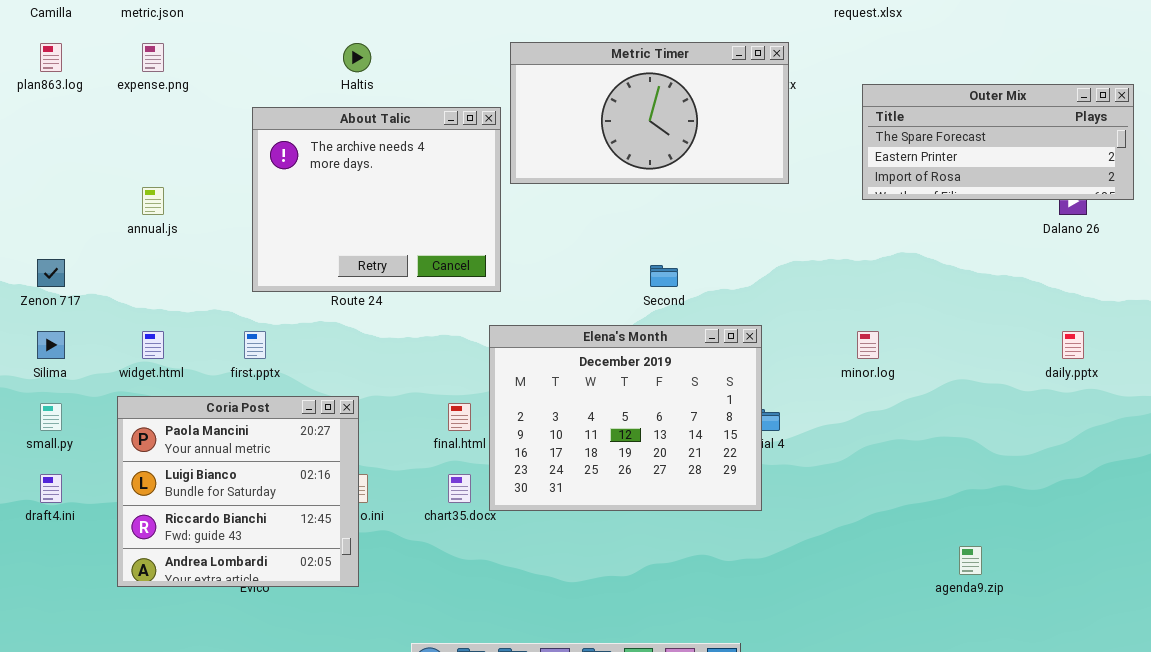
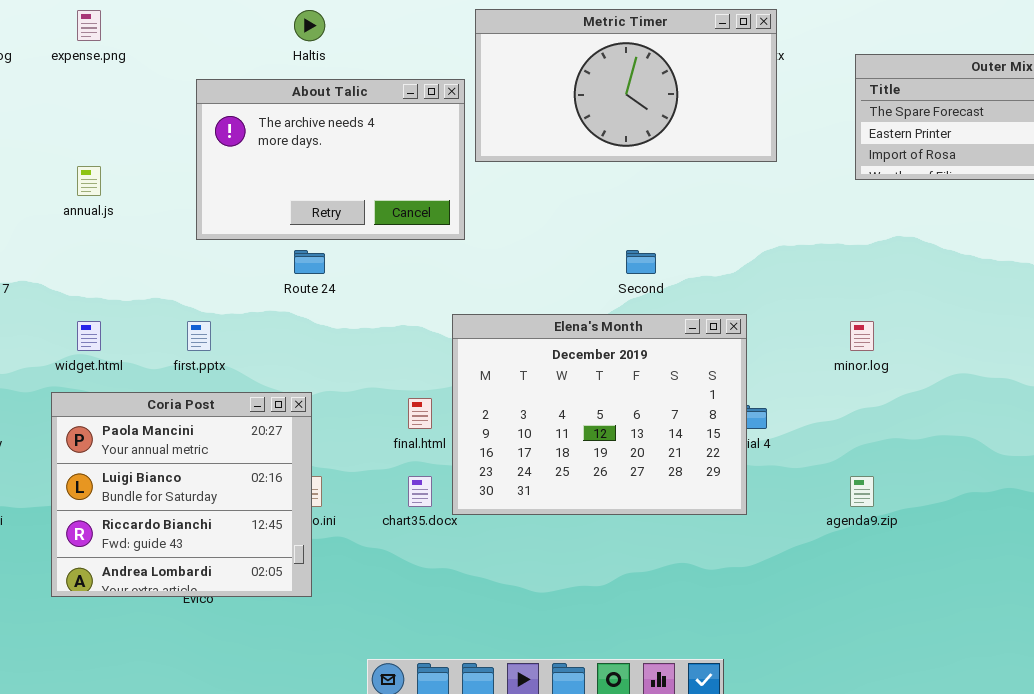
About Talic: [252,107,501,292] -> [196,79,465,240], resized
agenda9.zip: [959,546,982,575] -> [850,476,874,507], moved

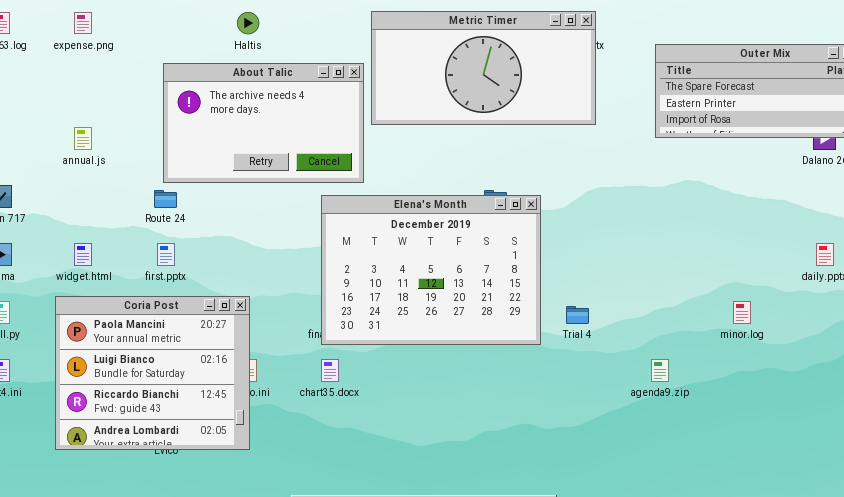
Route 24: [294,250,325,274] -> [154,190,177,208], moved
Elena's Month: [452,314,747,515] -> [321,195,541,345], moved
minor.log: [850,321,874,351] -> [733,301,751,324], moved

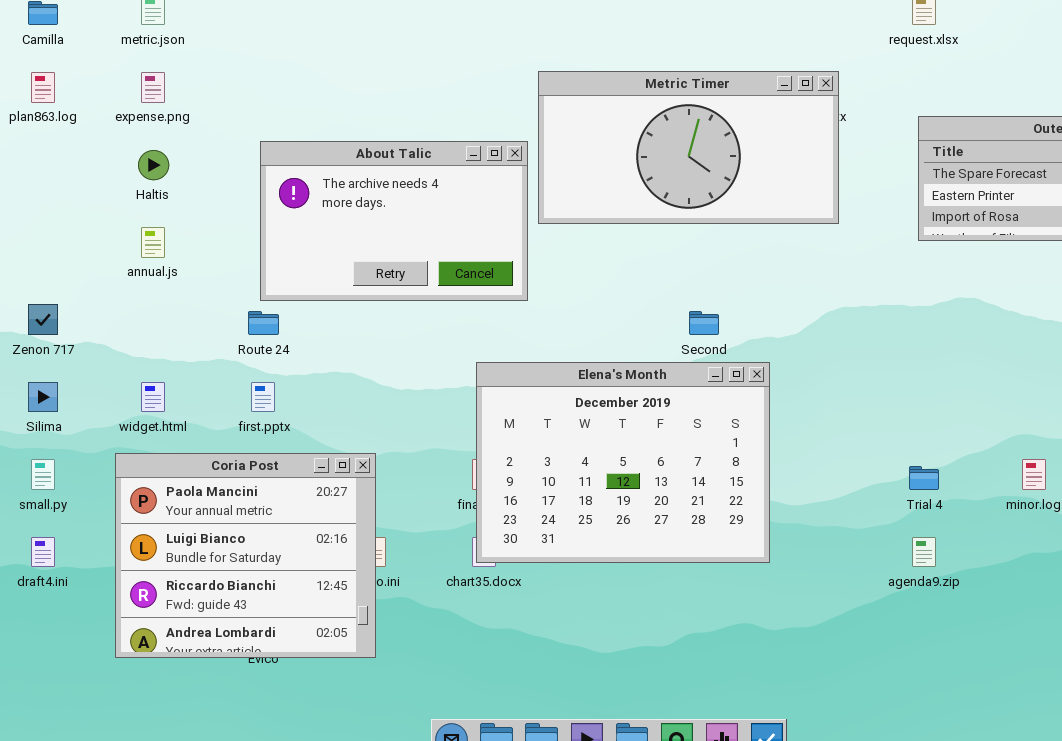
Haltis: [237,12,259,34] -> [138,150,169,180], moved
Elena's Month: [321,195,541,345] -> [476,362,770,563], moved
Trial 4: [566,306,589,324] -> [909,466,939,490], moved

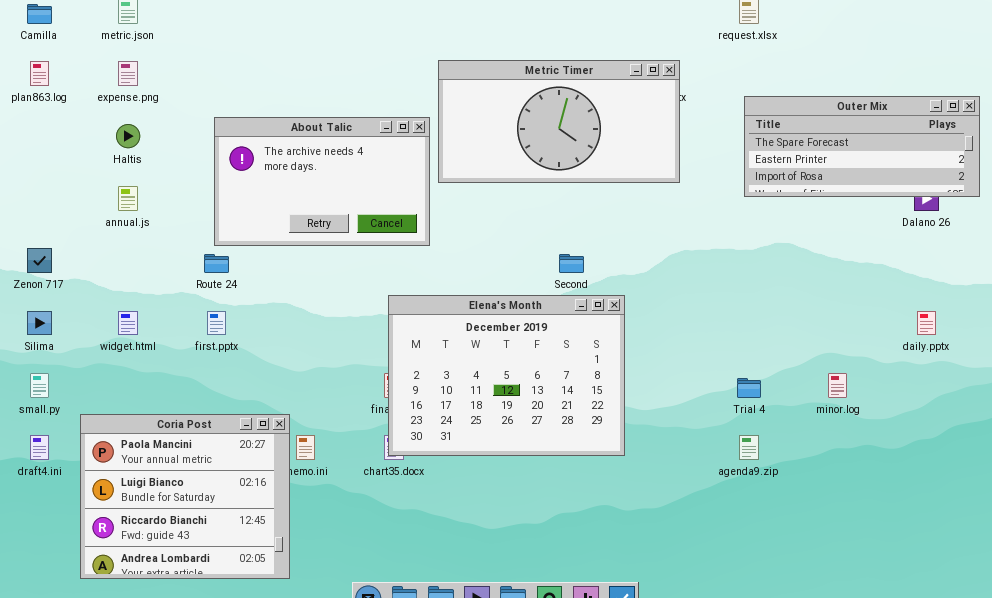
Coria Post: [115,453,376,658] -> [80,414,290,579], moved

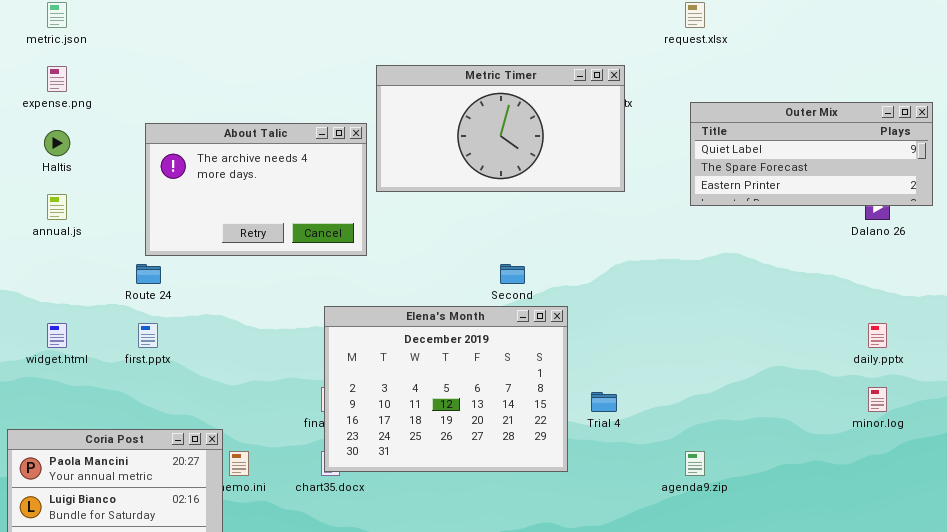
Outer Mix: [744,96,980,197] -> [690,102,933,206], scrolled up 1 row
minor.log: [828,373,847,398] -> [868,387,887,412], moved
Trial 4: [737,378,761,398] -> [591,392,617,412], moved

